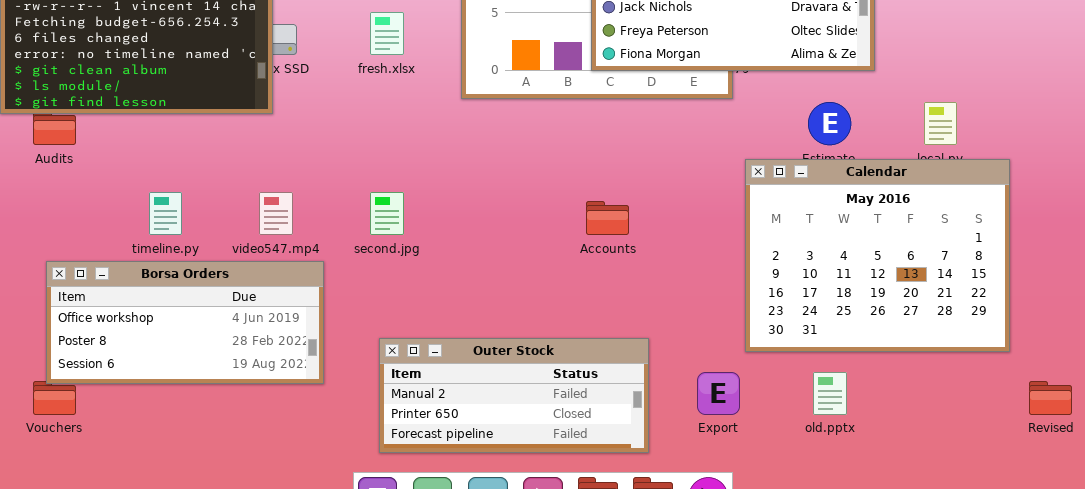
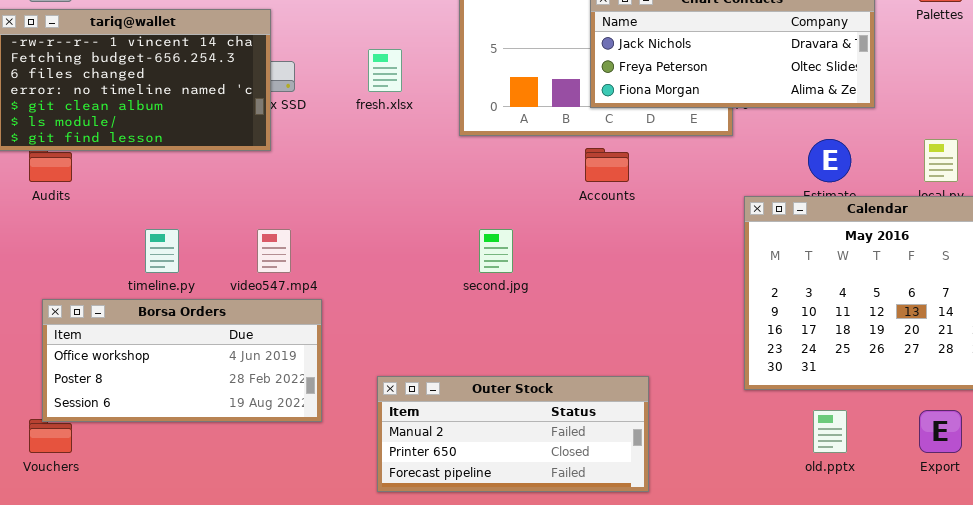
second.jpg: [370,192,404,235] -> [479,229,513,273], moved
Accounts: [586,201,629,235] -> [585,148,629,182], moved
Export: [697,372,740,415] -> [919,410,962,453], moved

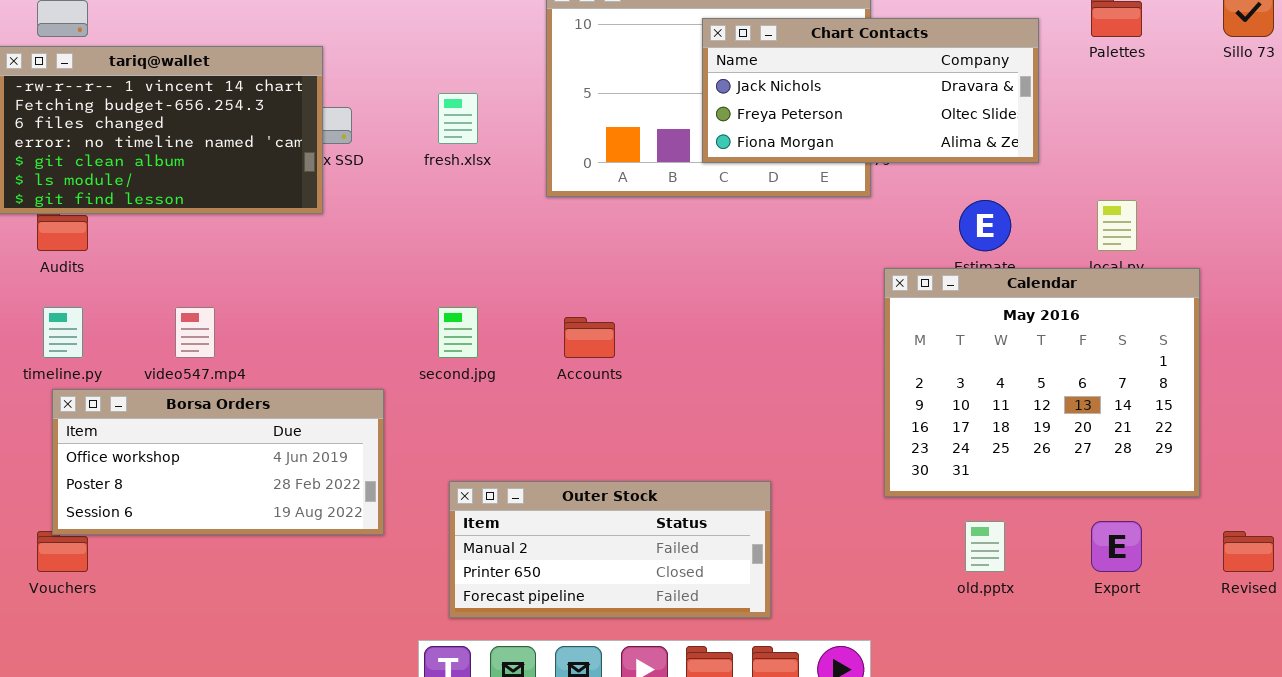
Accounts: [585,148,629,182] -> [564,317,615,358], moved
timeline.py: [145,229,179,273] -> [43,307,83,358], moved
video547.mp4: [257,229,291,273] -> [175,307,215,358], moved
second.jpg: [479,229,513,273] -> [438,307,478,358], moved

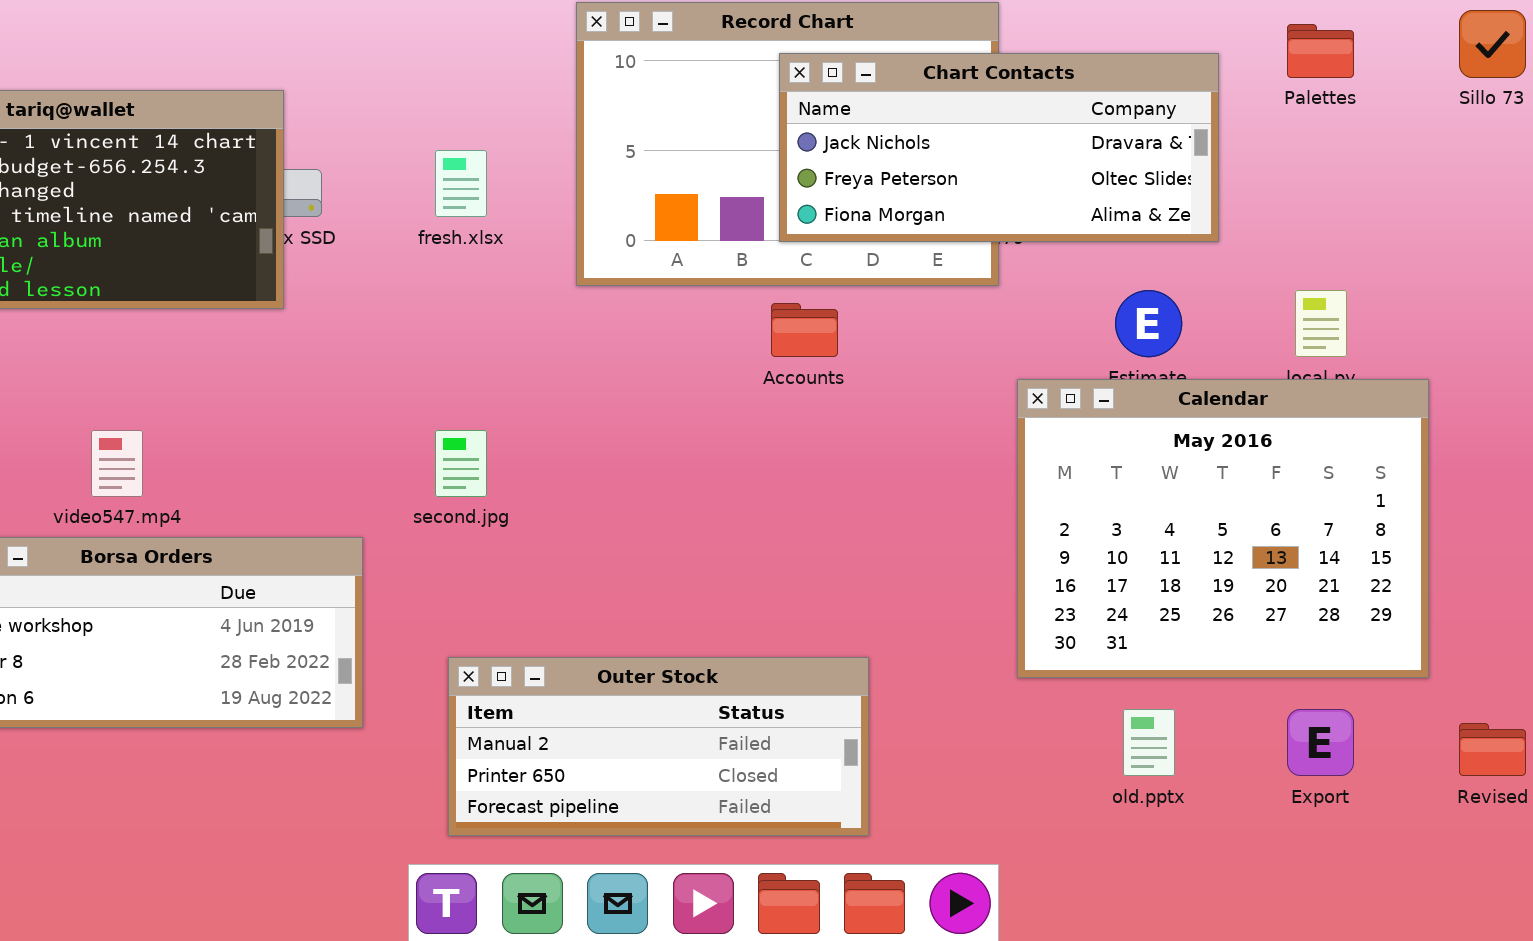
Accounts: [564,317,615,358] -> [771,303,838,357], moved

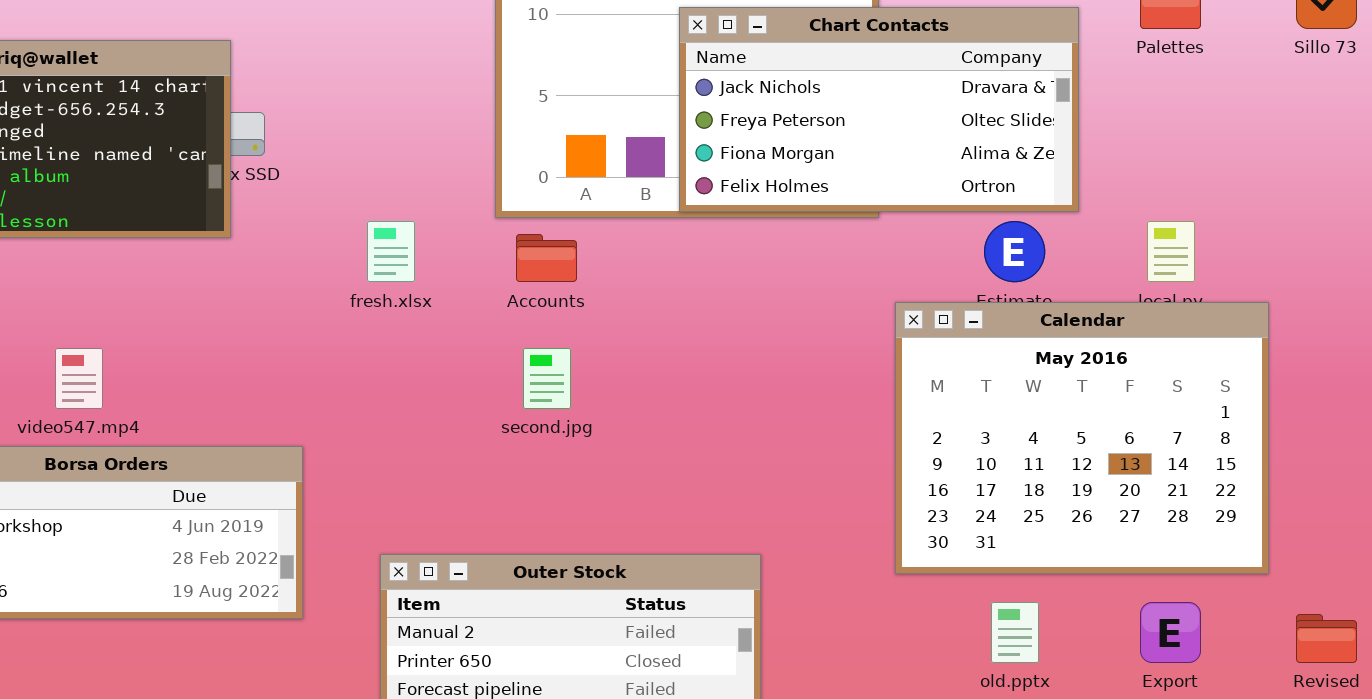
Chart Contacts: [779,53,1219,242] -> [679,7,1079,212], resized
fresh.xlsx: [435,150,487,217] -> [367,221,415,282], moved
Accounts: [771,303,838,357] -> [516,234,577,282], moved
second.jpg: [435,430,487,497] -> [523,348,571,409], moved

